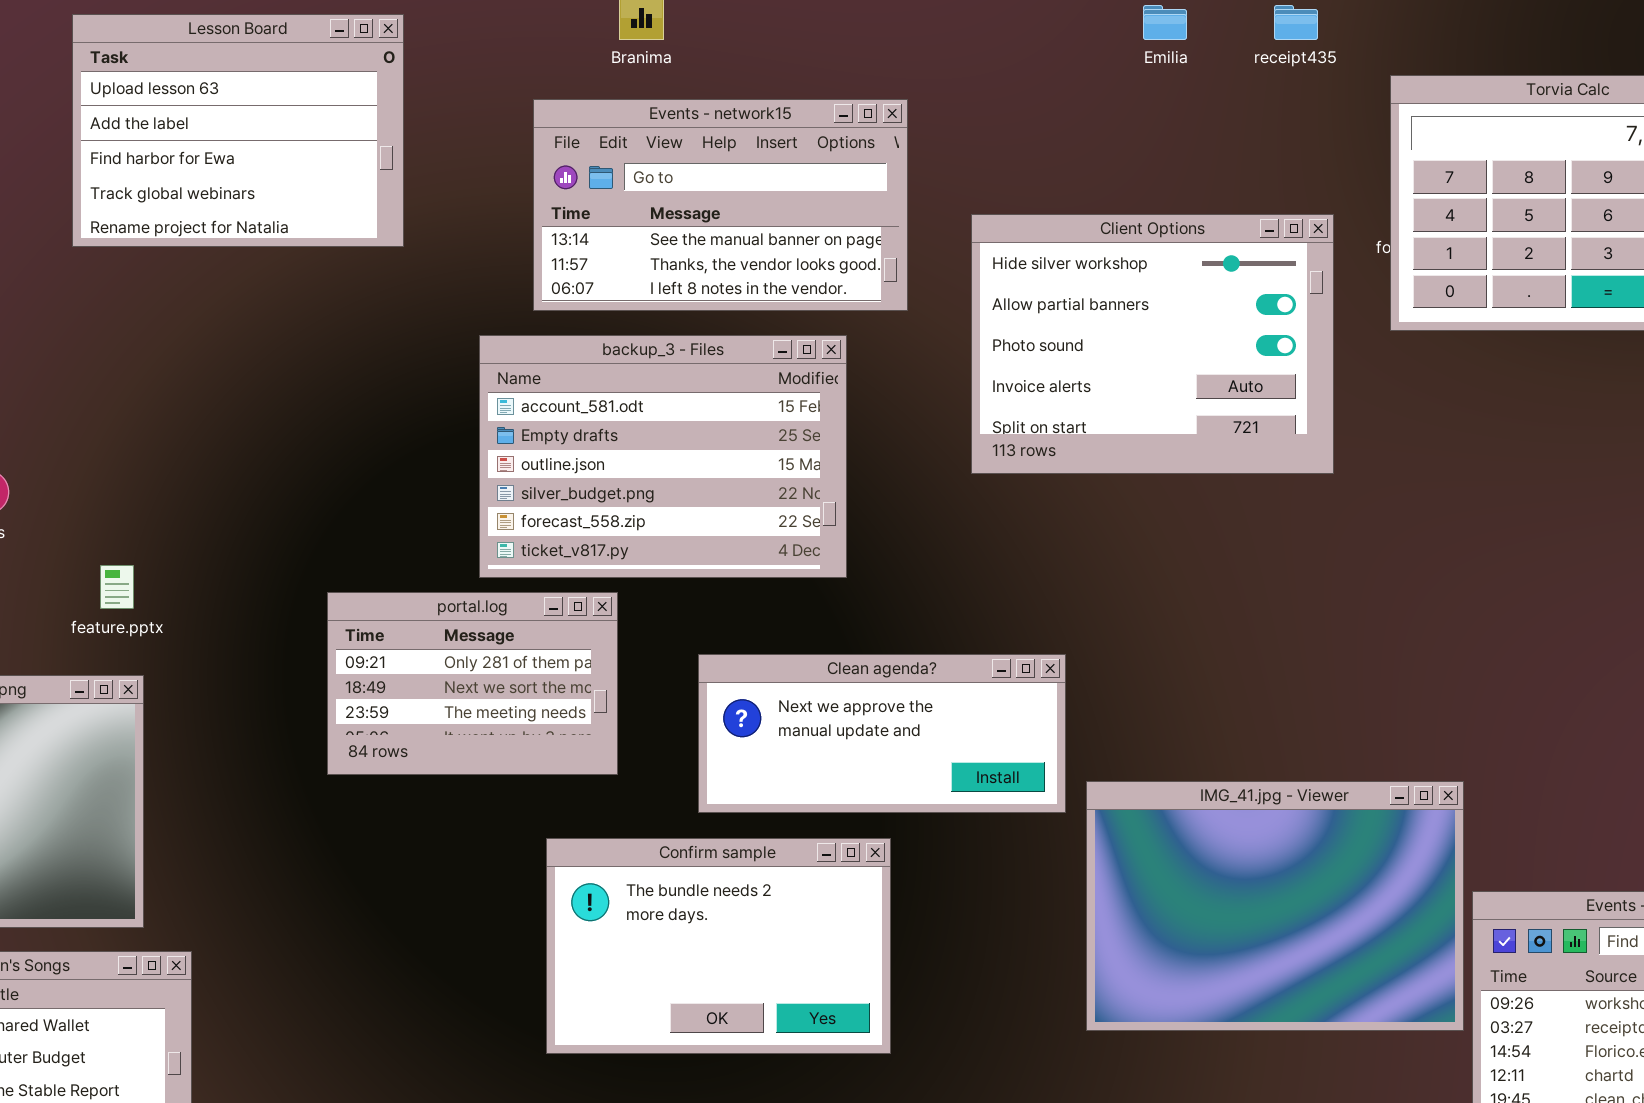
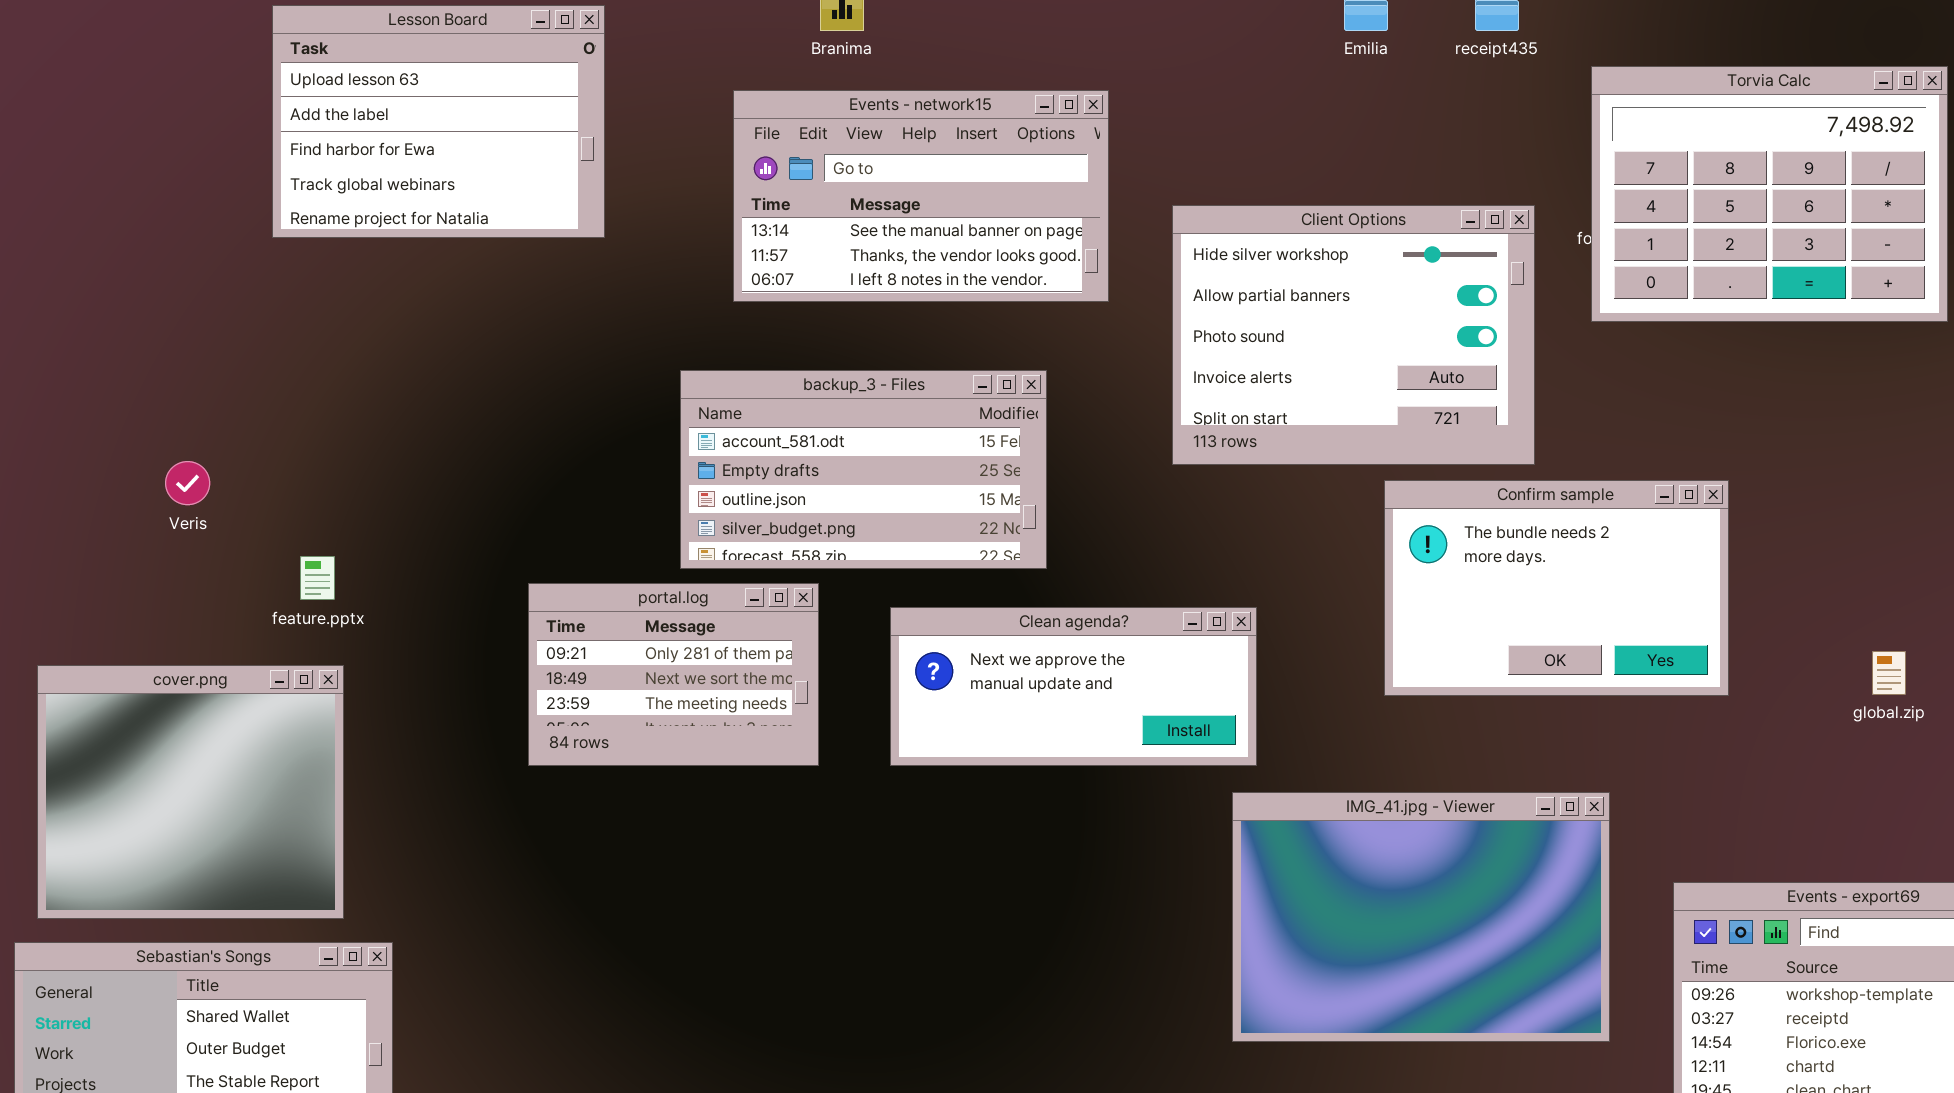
backup_3 - Files: [479,335,847,578] -> [680,370,1047,569], resized
Clean agenda?: [698,654,1066,813] -> [890,607,1257,766], moved
IMG_41.jpg - Viewer: [1086,781,1464,1031] -> [1232,792,1610,1042], moved
Confirm sample: [546,838,891,1054] -> [1384,480,1729,696], moved

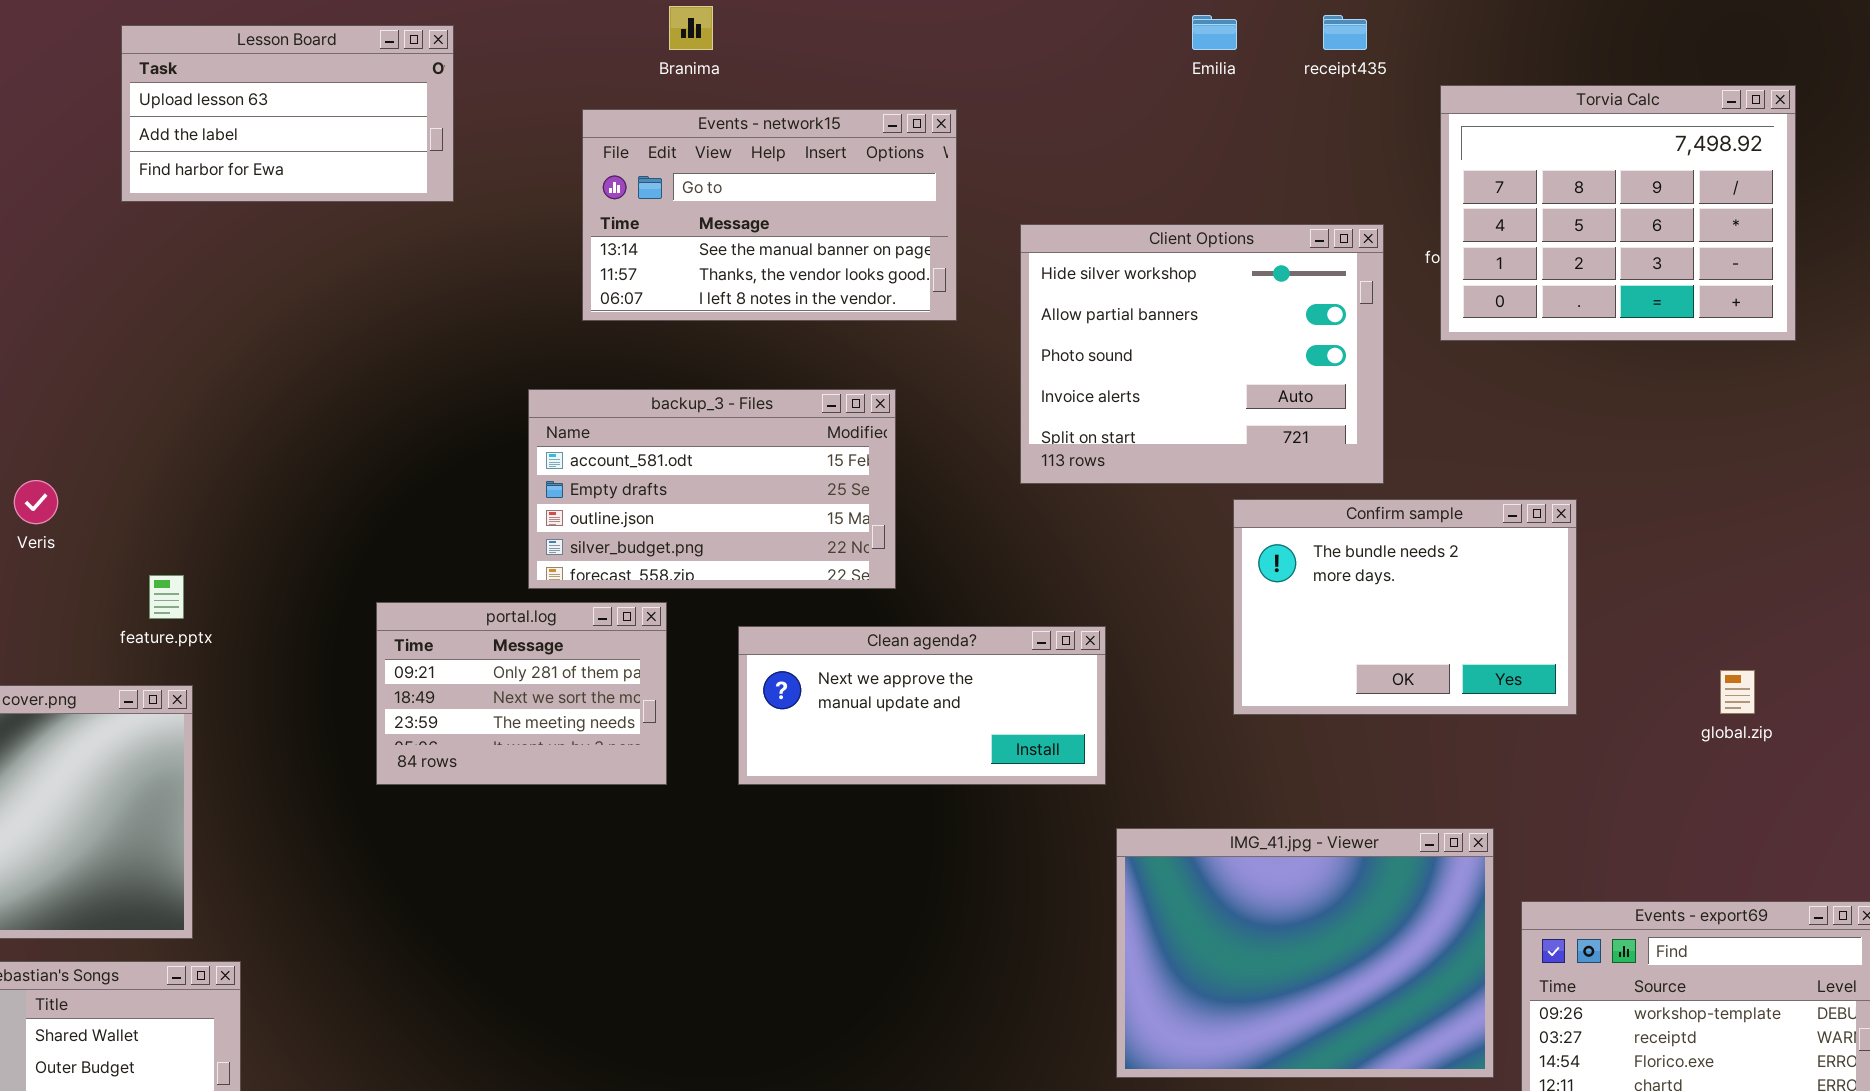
Lesson Board: [272,5,605,238] -> [121,25,454,202], resized
IMG_41.jpg - Viewer: [1232,792,1610,1042] -> [1116,828,1494,1078], moved

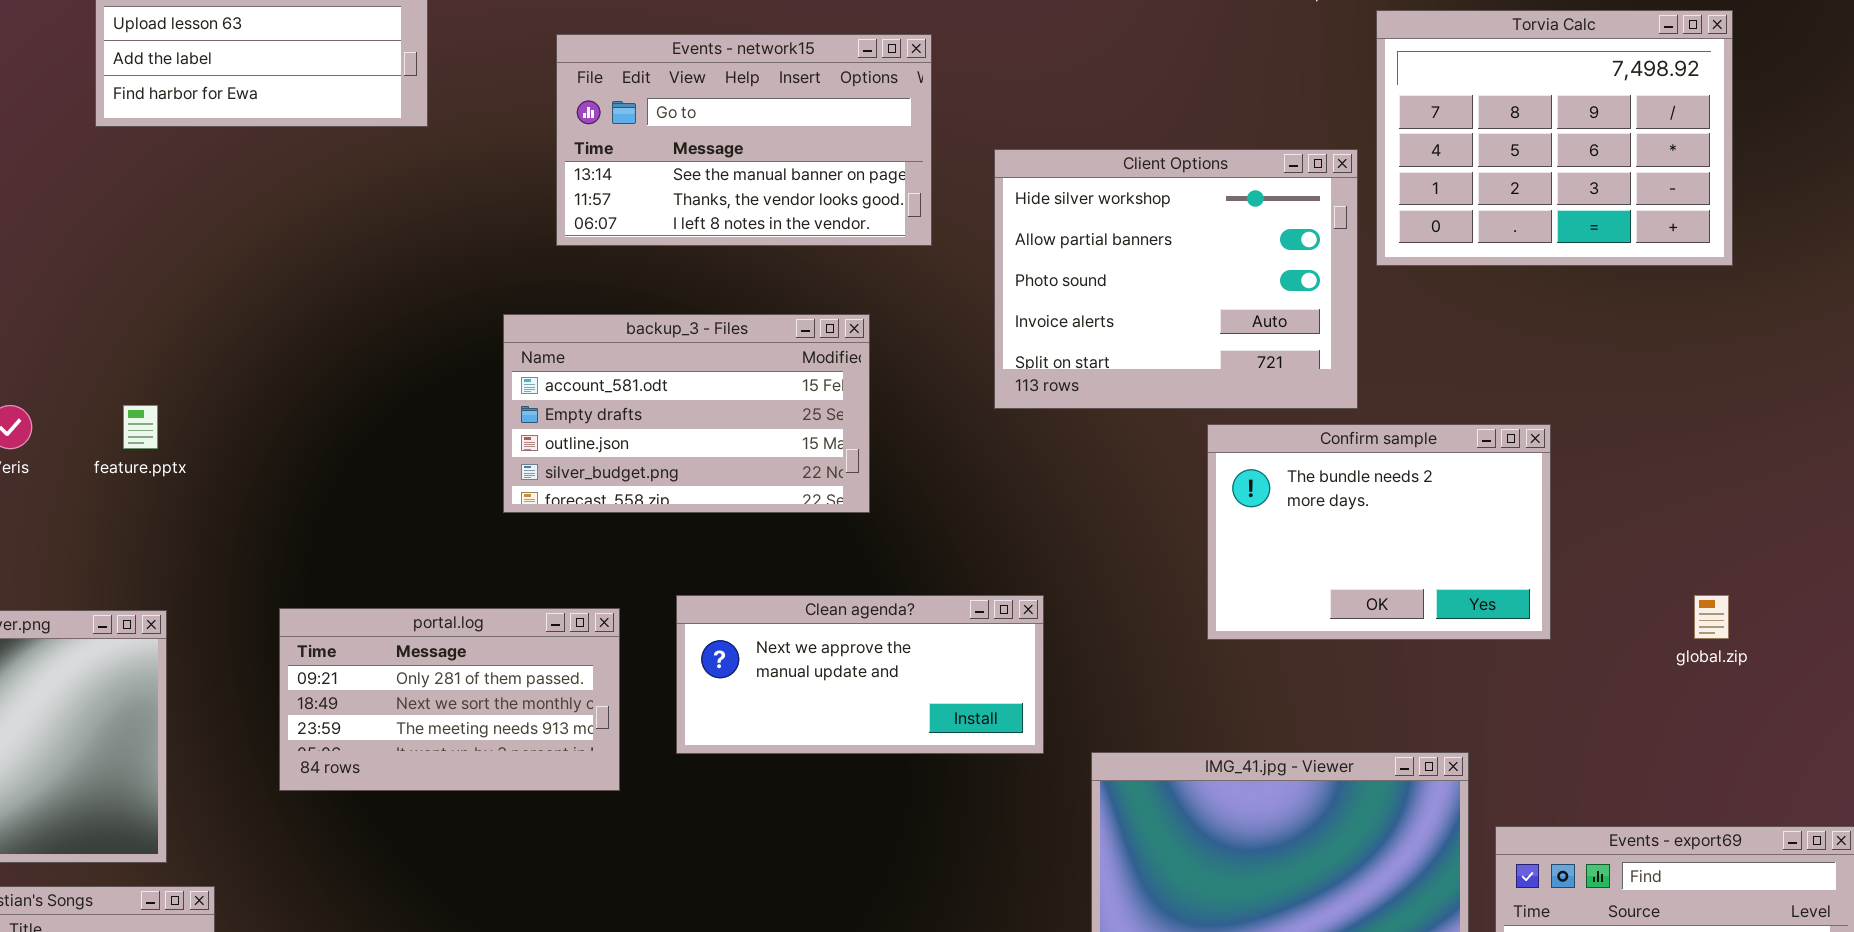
Torvia Calc: [1440,85,1796,341] -> [1376,10,1733,266], moved
feature.pptx: [149,575,184,619] -> [123,405,158,449], moved
portal.log: [376,602,667,785] -> [279,608,620,791], moved, resized
Clean agenda?: [738,626,1106,785] -> [676,595,1044,754], moved

